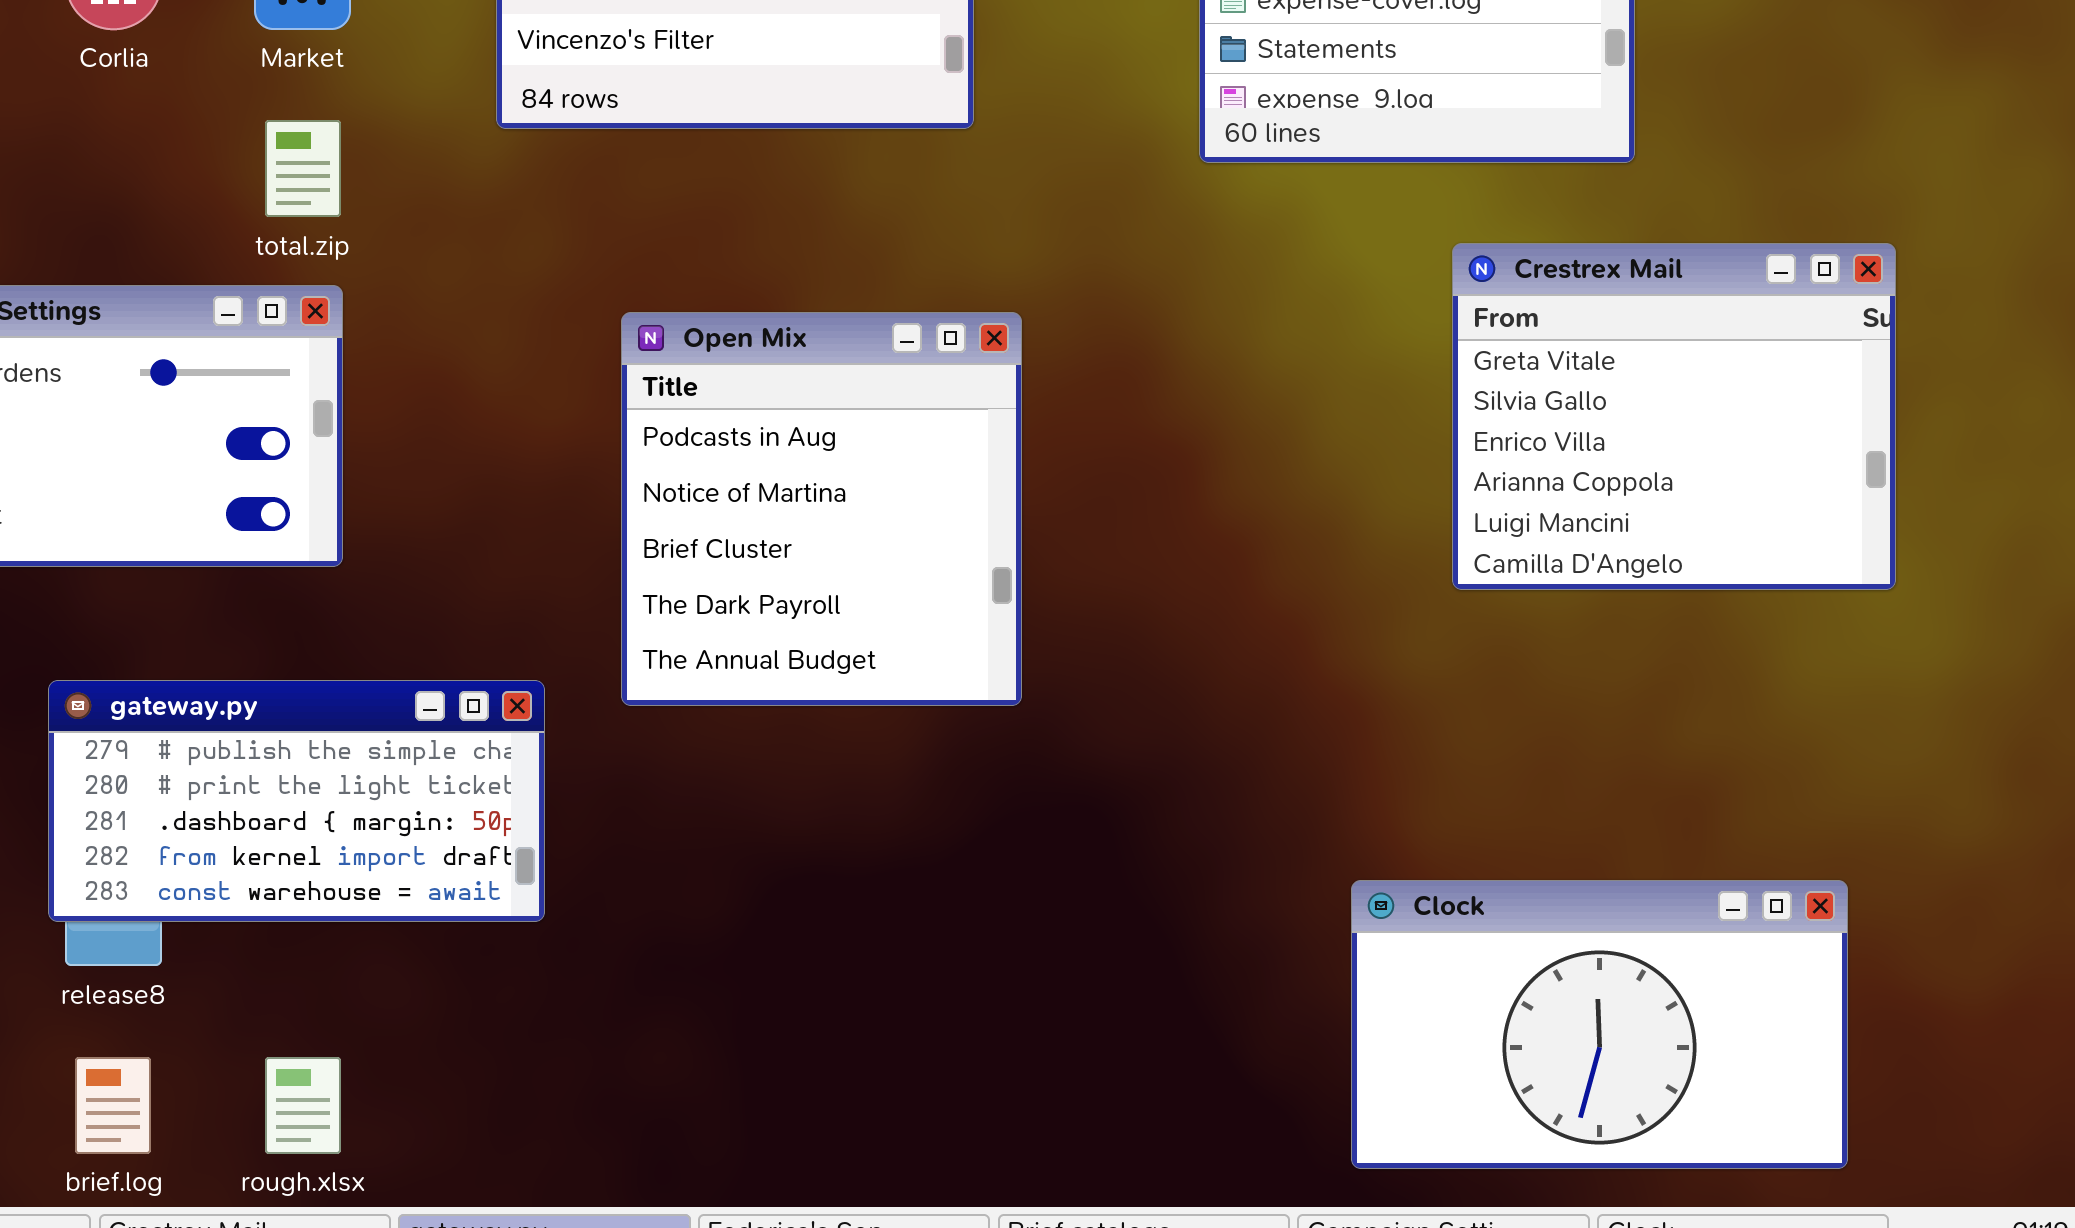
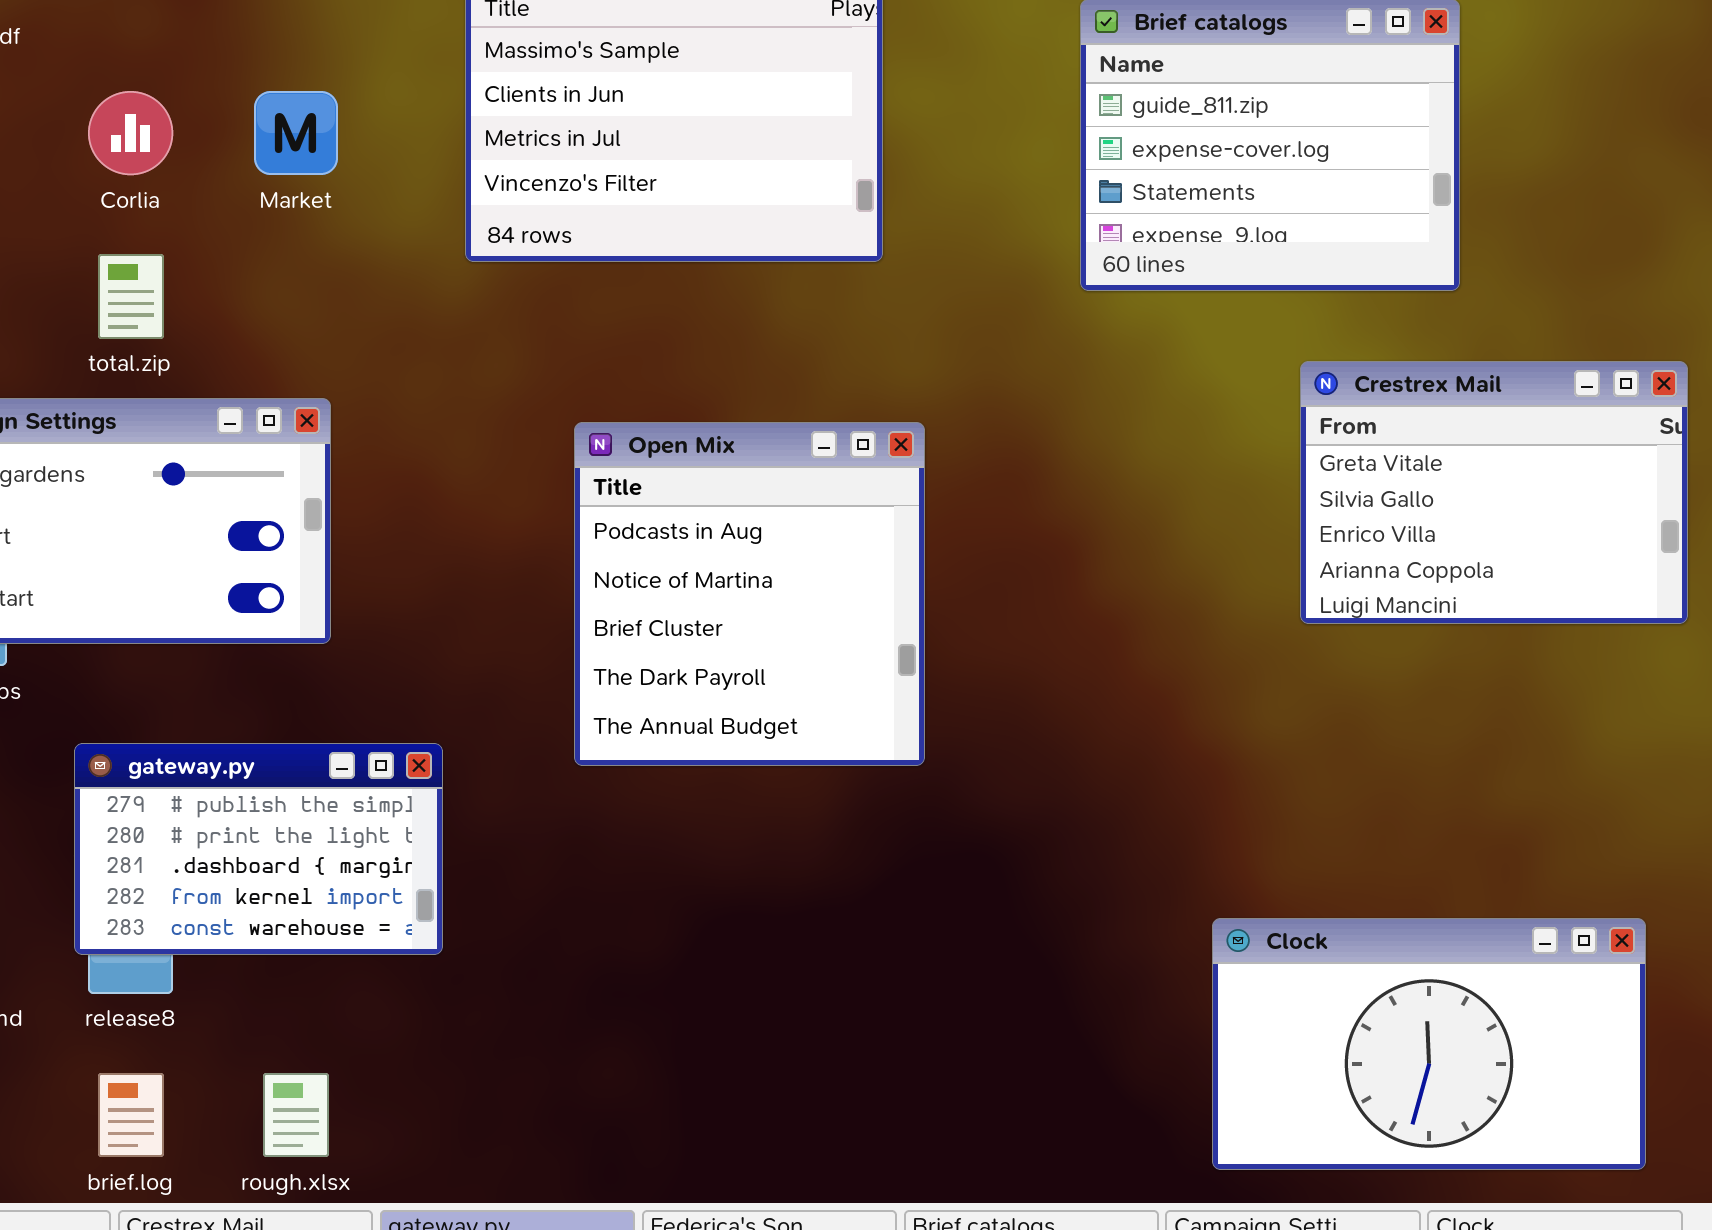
total.zip: [265,120,341,217] -> [98,254,164,339], moved
Crestrex Mail: [1452,243,1896,590] -> [1300,361,1688,624], resized
gateway.py: [48,680,545,922] -> [74,743,443,955], resized

